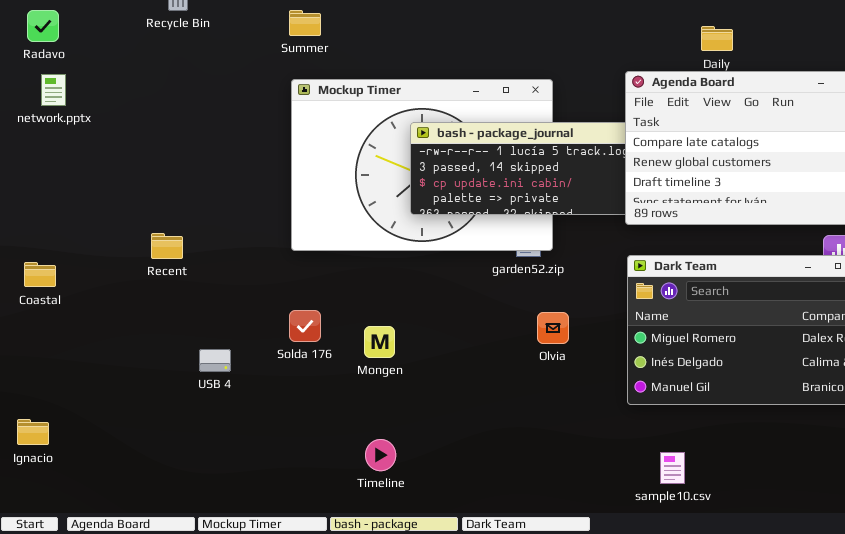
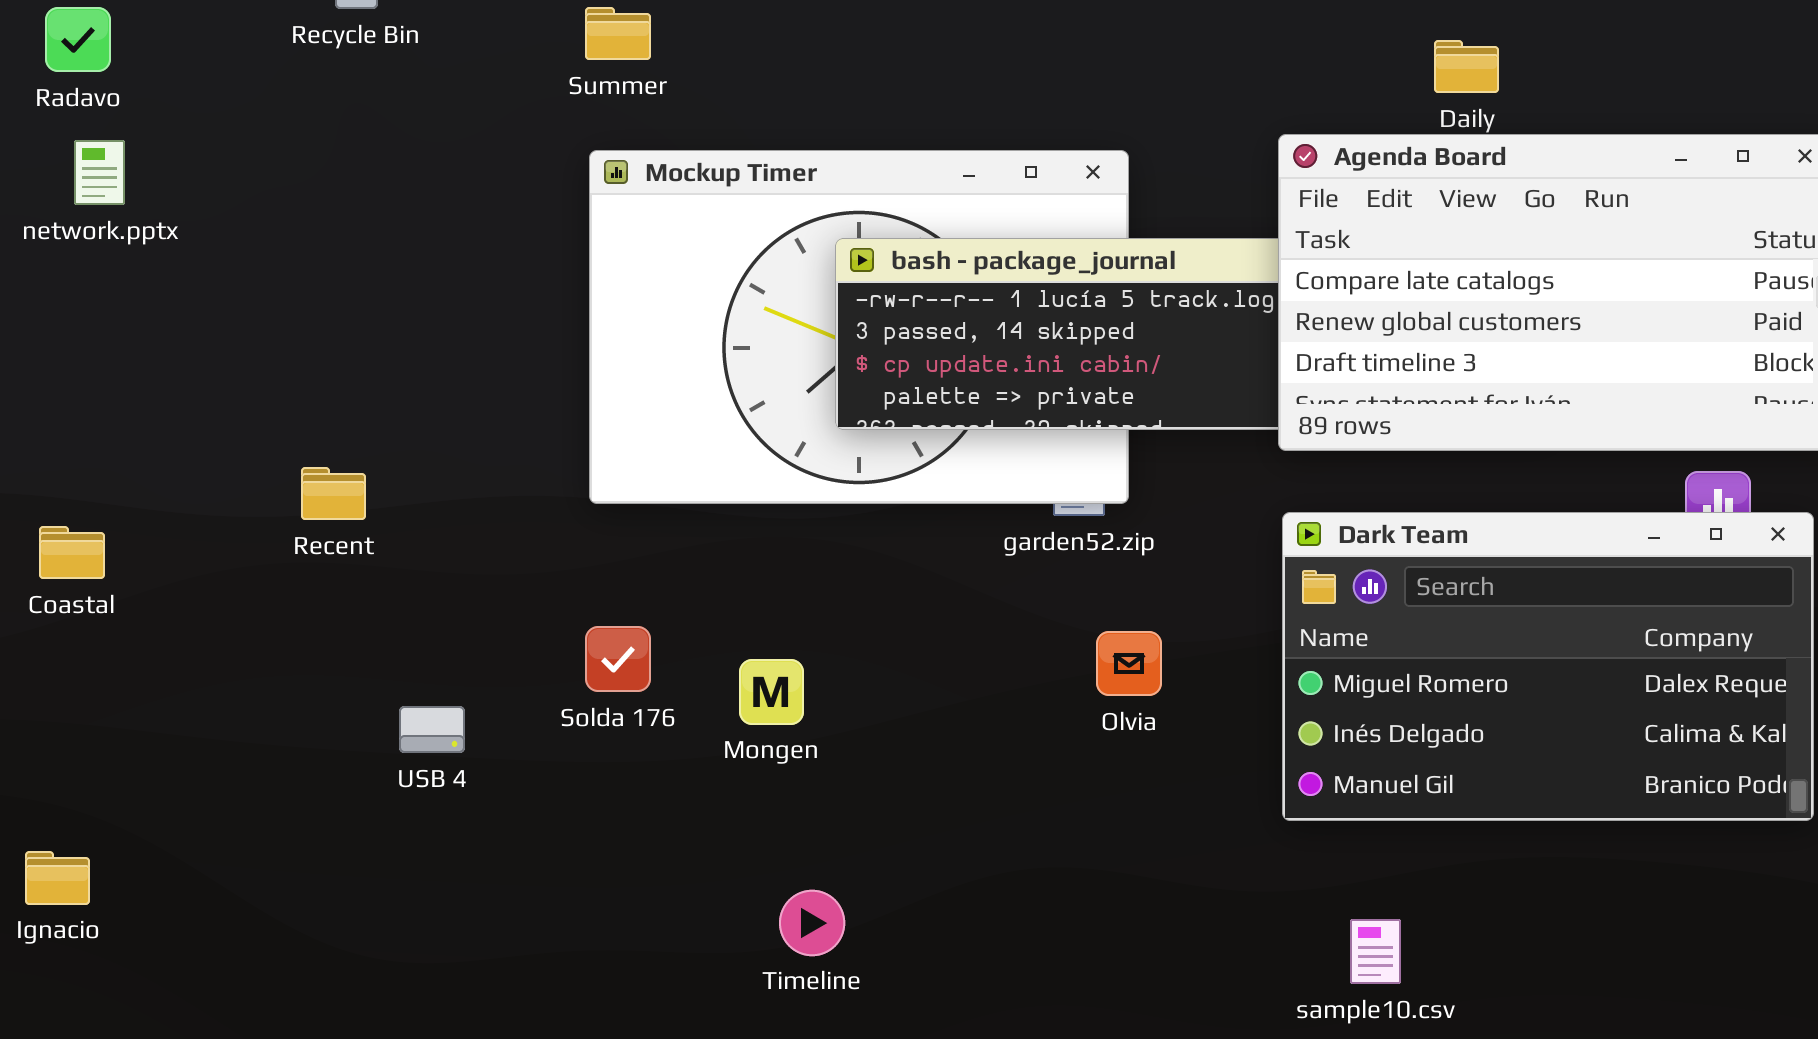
Timeline: [365,439,396,471] -> [779,890,845,956], moved

